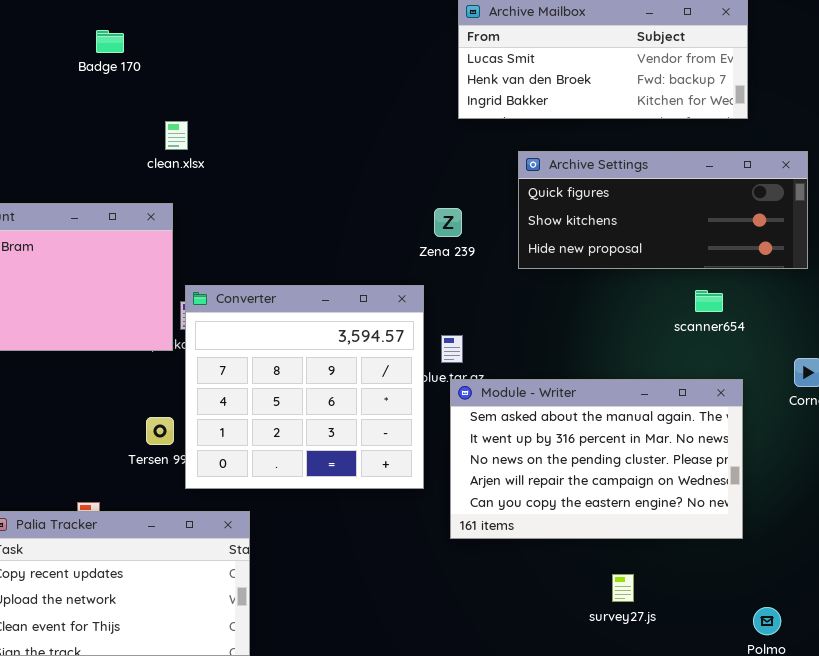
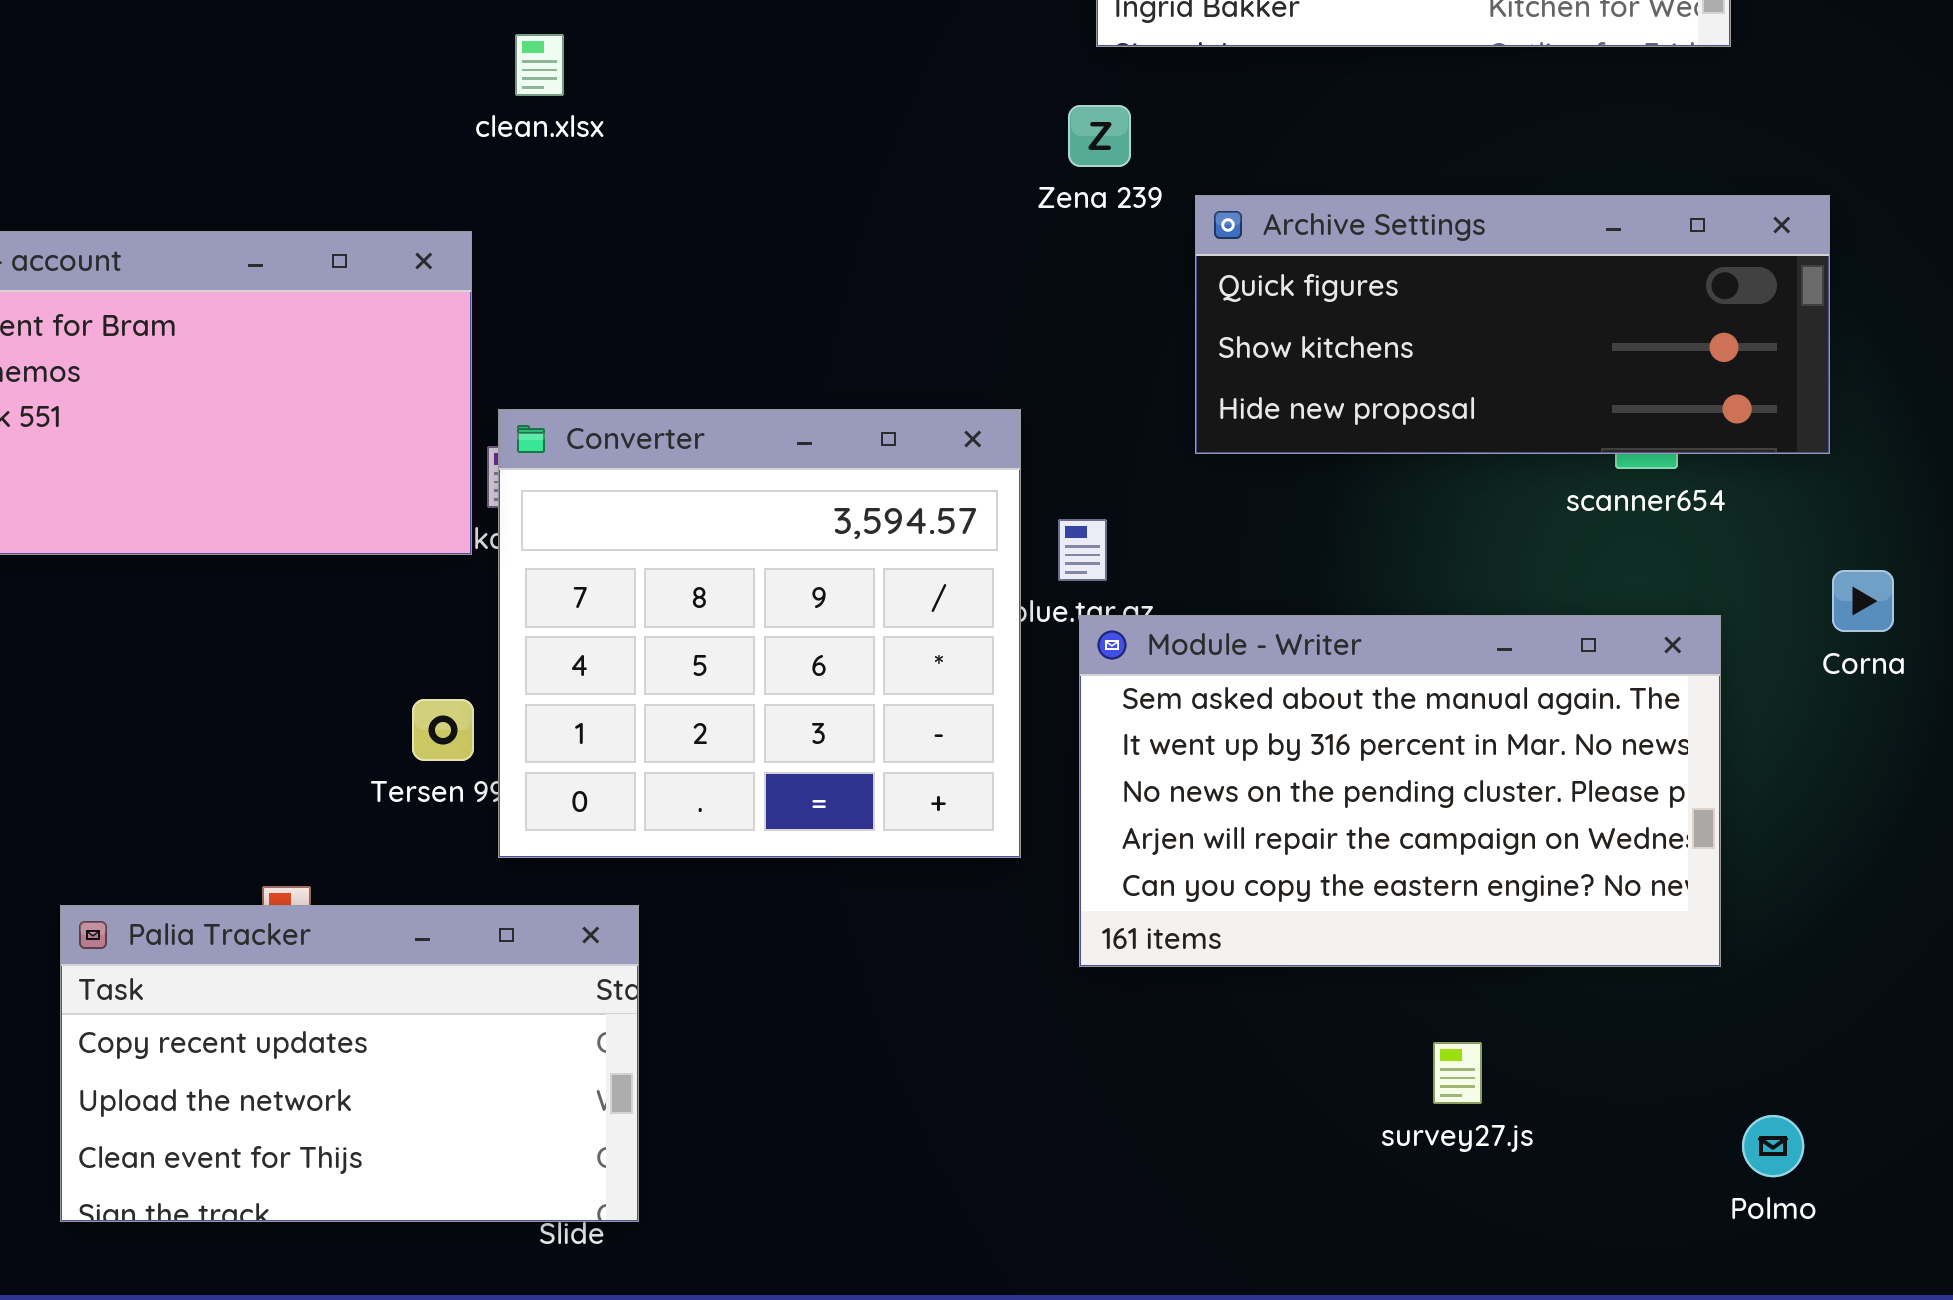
clean.xlsx: [165,121,188,150] -> [515,34,564,96], moved
Archive Settings: [518,151,808,269] -> [1195,195,1830,454], moved
Zena 239: [434,208,462,237] -> [1068,105,1131,167], moved

